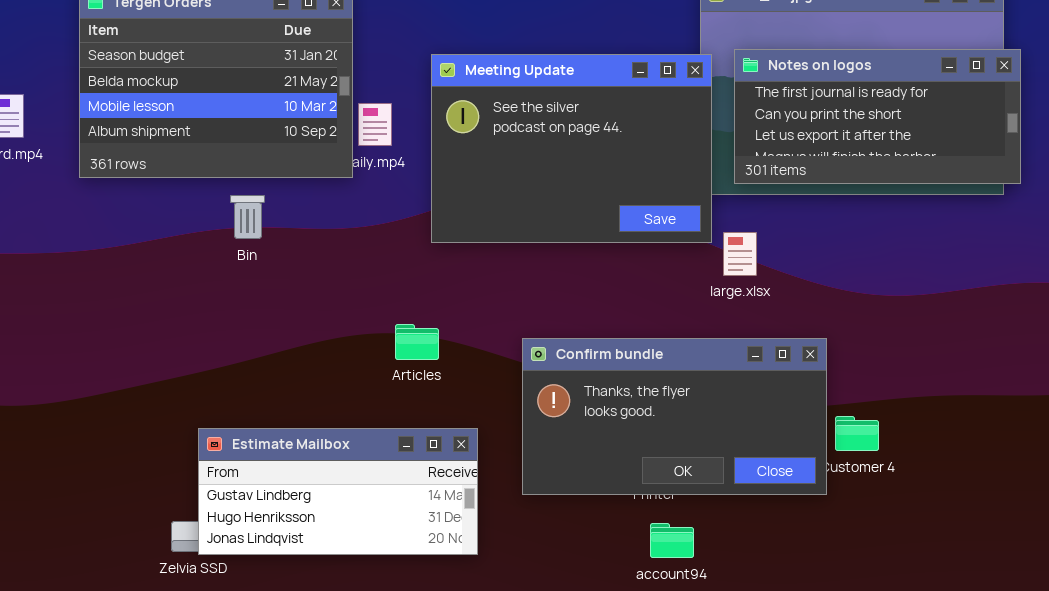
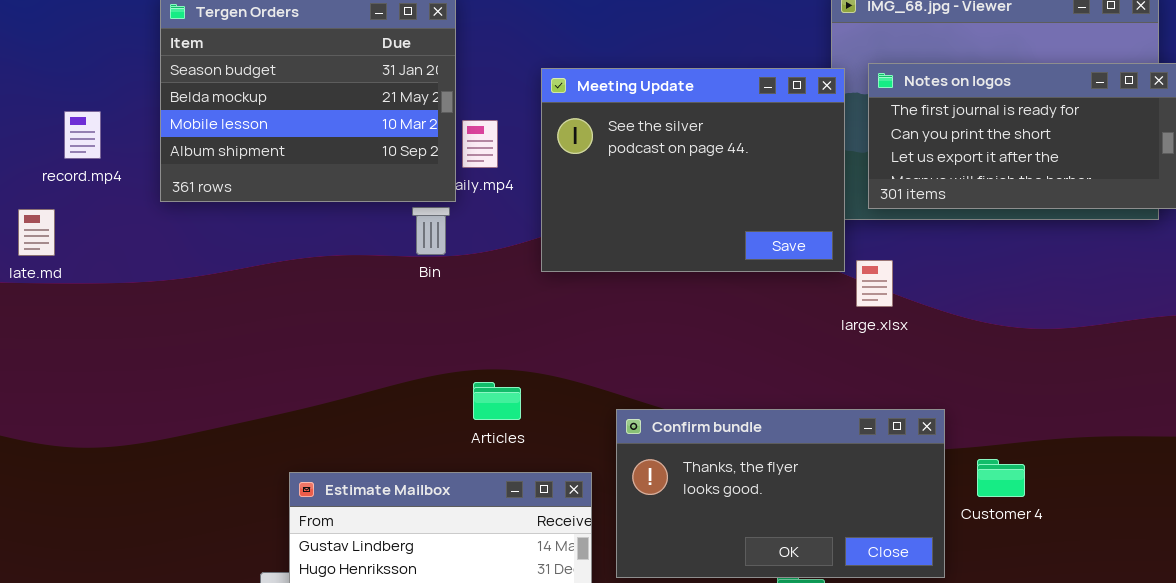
Bin: [230,195,265,239] -> [412,207,450,255], moved
Articles: [395,324,439,360] -> [473,382,521,420], moved
Confirm bundle: [522,338,827,495] -> [616,409,945,578], moved

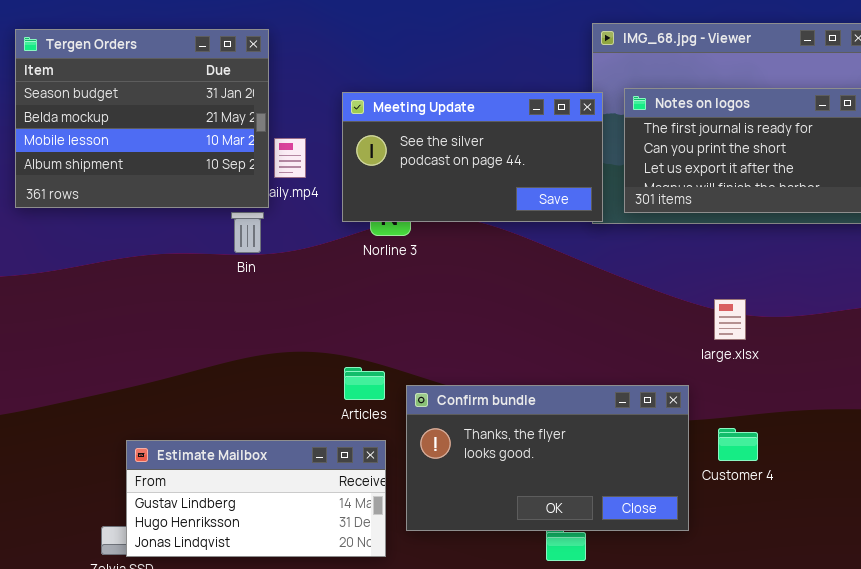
Meeting Update: [541,68,845,272] -> [342,92,603,222], resized
large.xlsx: [856,260,893,307] -> [714,299,746,340], moved
Articles: [473,382,521,420] -> [344,367,385,400], moved

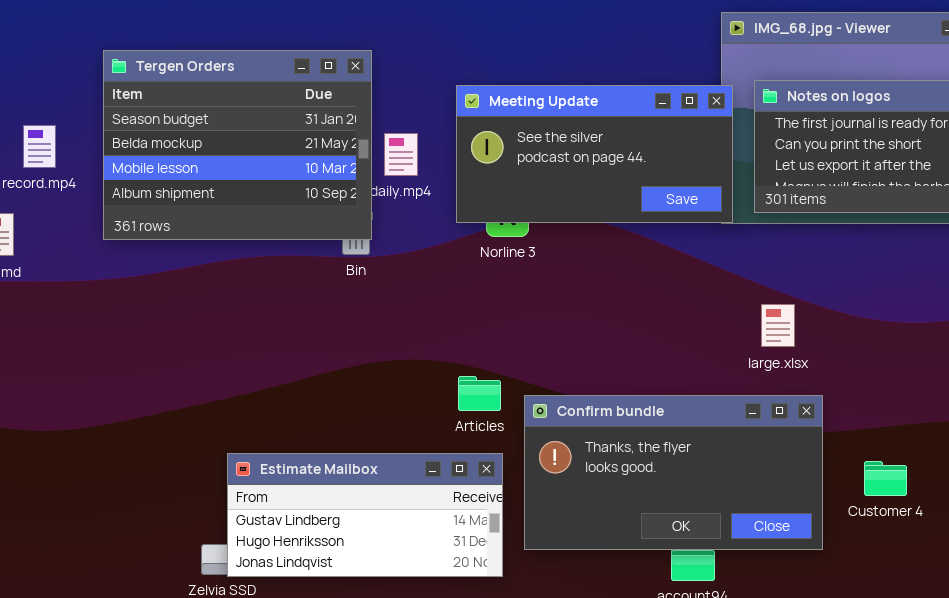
Tergen Orders: [15,29,269,208] -> [103,50,372,240], moved
large.xlsx: [714,299,746,340] -> [761,304,795,347], moved
Customer 4: [718,428,758,461] -> [864,461,907,496], moved

